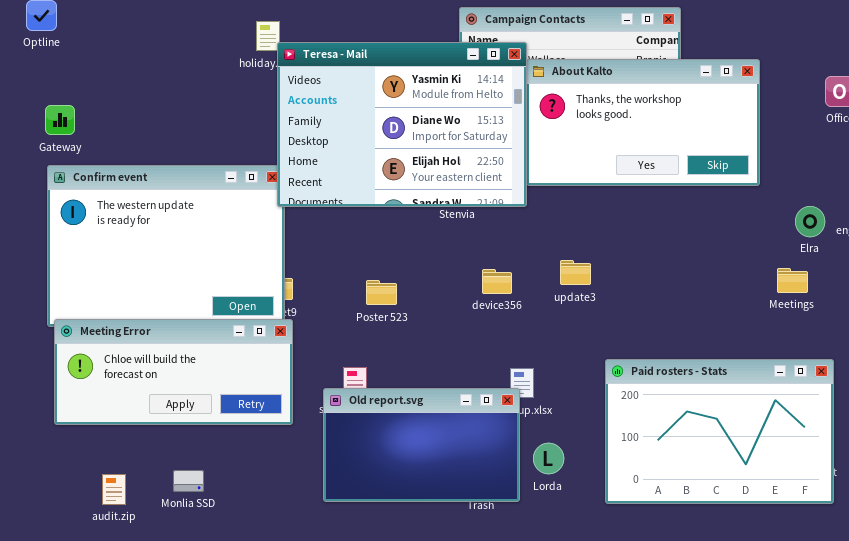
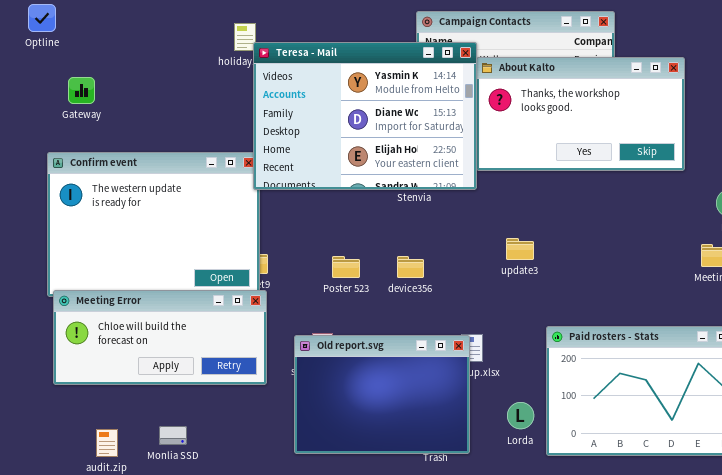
Gateway: [45,105,75,135] -> [68,77,95,104], moved
device356: [482,269,512,294] -> [397,256,424,278], moved
Old report.svg: [323,388,520,502] -> [294,335,470,454], resized
Lorda: [533,443,564,474] -> [507,402,534,429], moved

